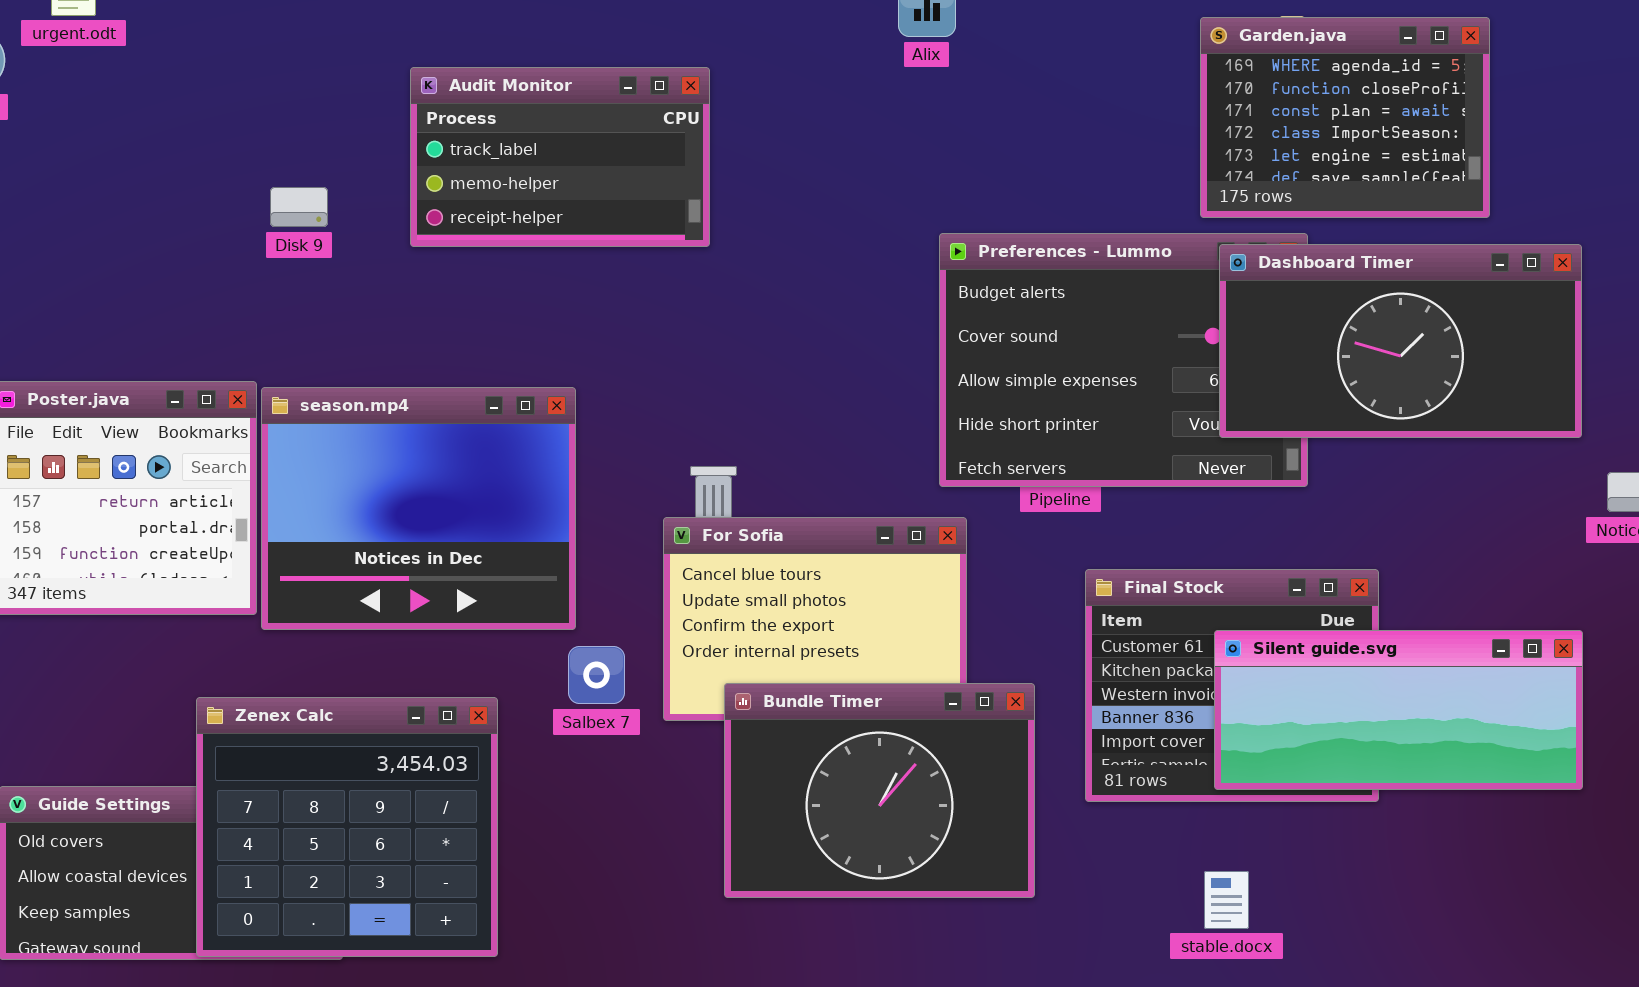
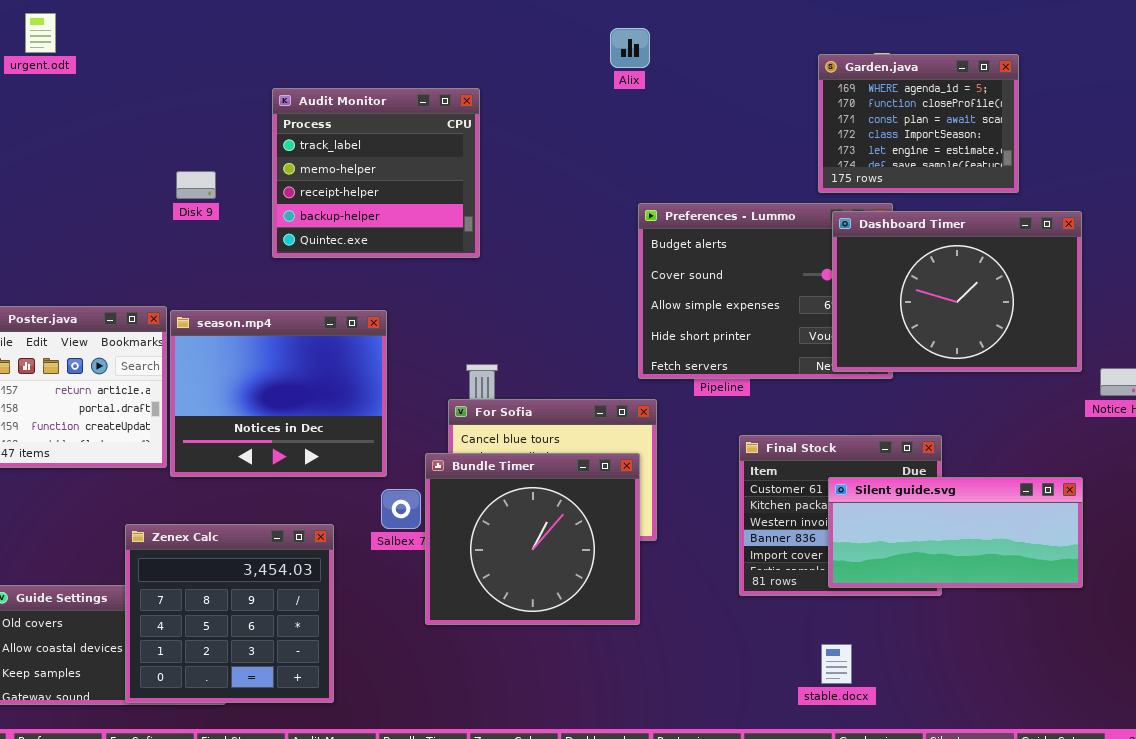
Audit Monitor: [410,67,710,247] -> [272,88,480,258], resized
Dashboard Timer: [1219,244,1582,438] -> [832,211,1082,372], resized
Bundle Timer: [724,683,1035,898] -> [425,453,640,625], moved, resized

